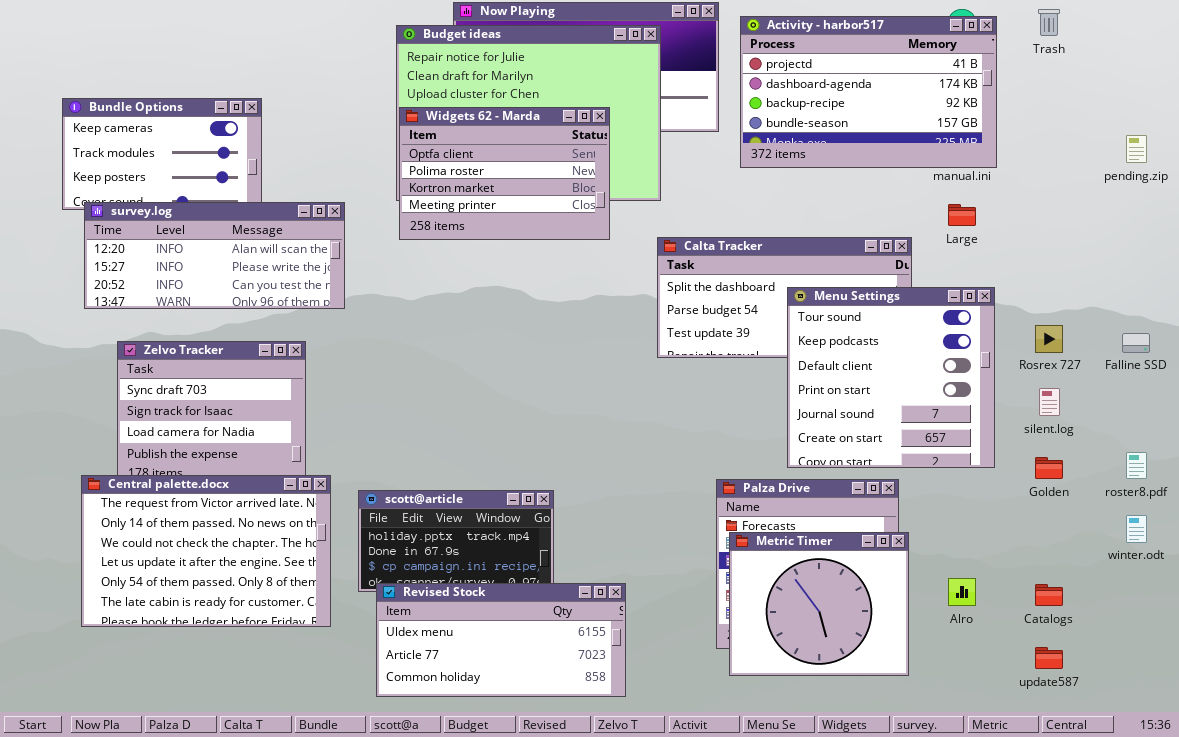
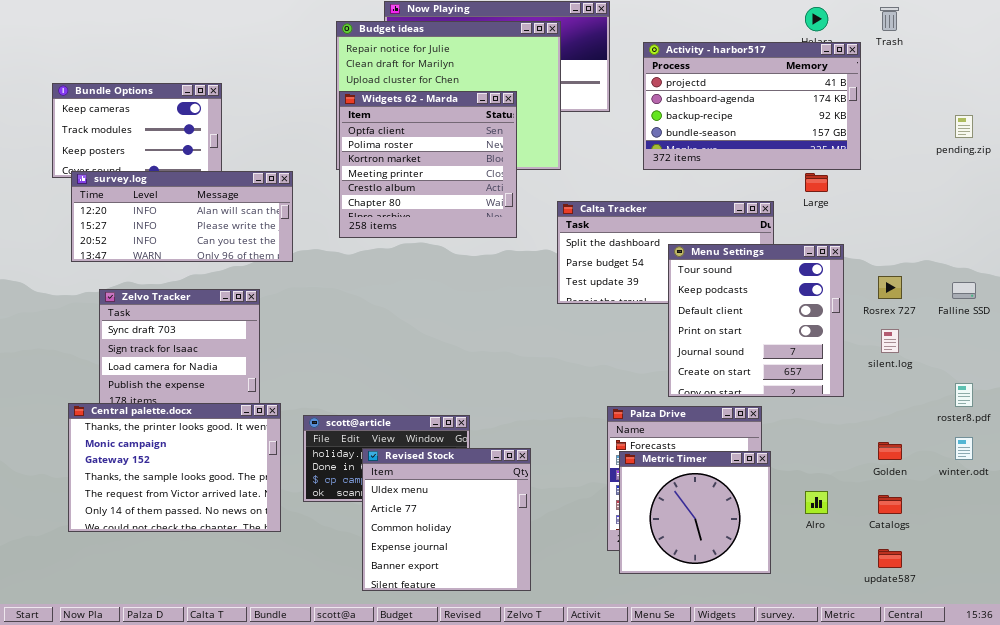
Activity - harbor517: [740,16,997,168] -> [643,42,861,170], moved
Widgets 62 - Marda: [399,107,610,240] -> [339,91,517,238], resized
Golden: [1035,457,1063,479] -> [878,442,902,460], moved
Central palette.docx: [81,475,331,627] -> [68,403,281,532], scrolled up 4 rows
Revised Stock: [376,583,626,697] -> [362,448,531,591], resized

